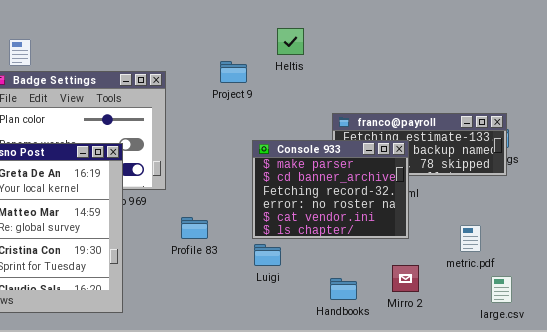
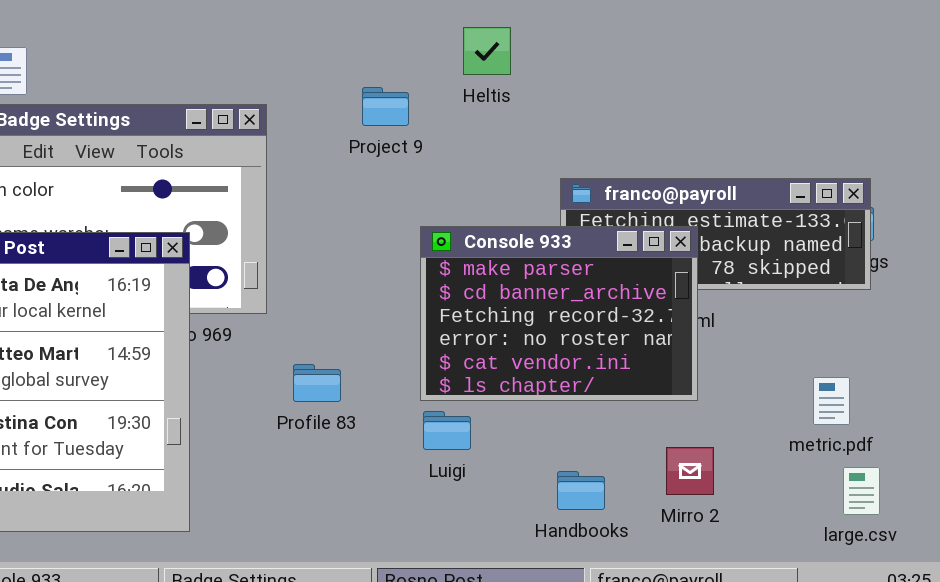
metric.pdf: [460,225,481,252] -> [813,377,850,425], moved

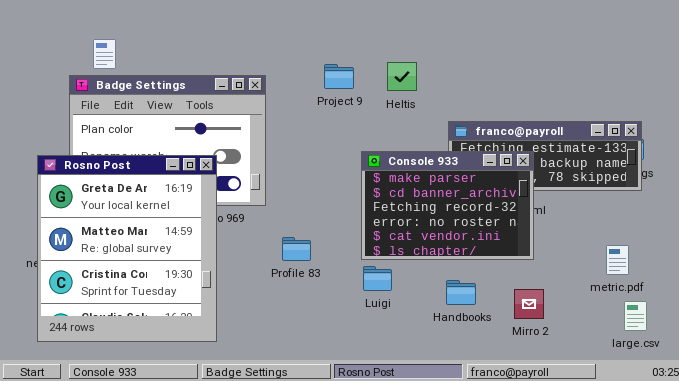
Heltis: [463,27,511,75] -> [387,62,417,91], moved
Handbooks: [557,471,605,510] -> [446,280,476,305], moved

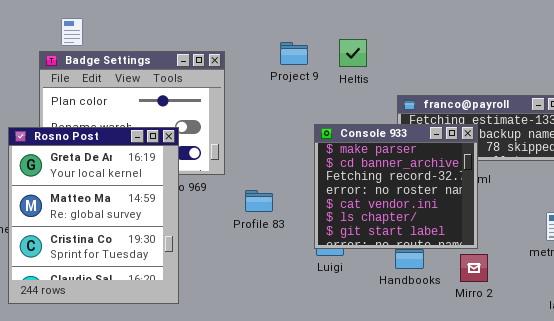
Console 933: [361,151,534,260] -> [314,124,478,249], resized
Profile 83: [282,237,311,261] -> [245,190,273,212], moved

